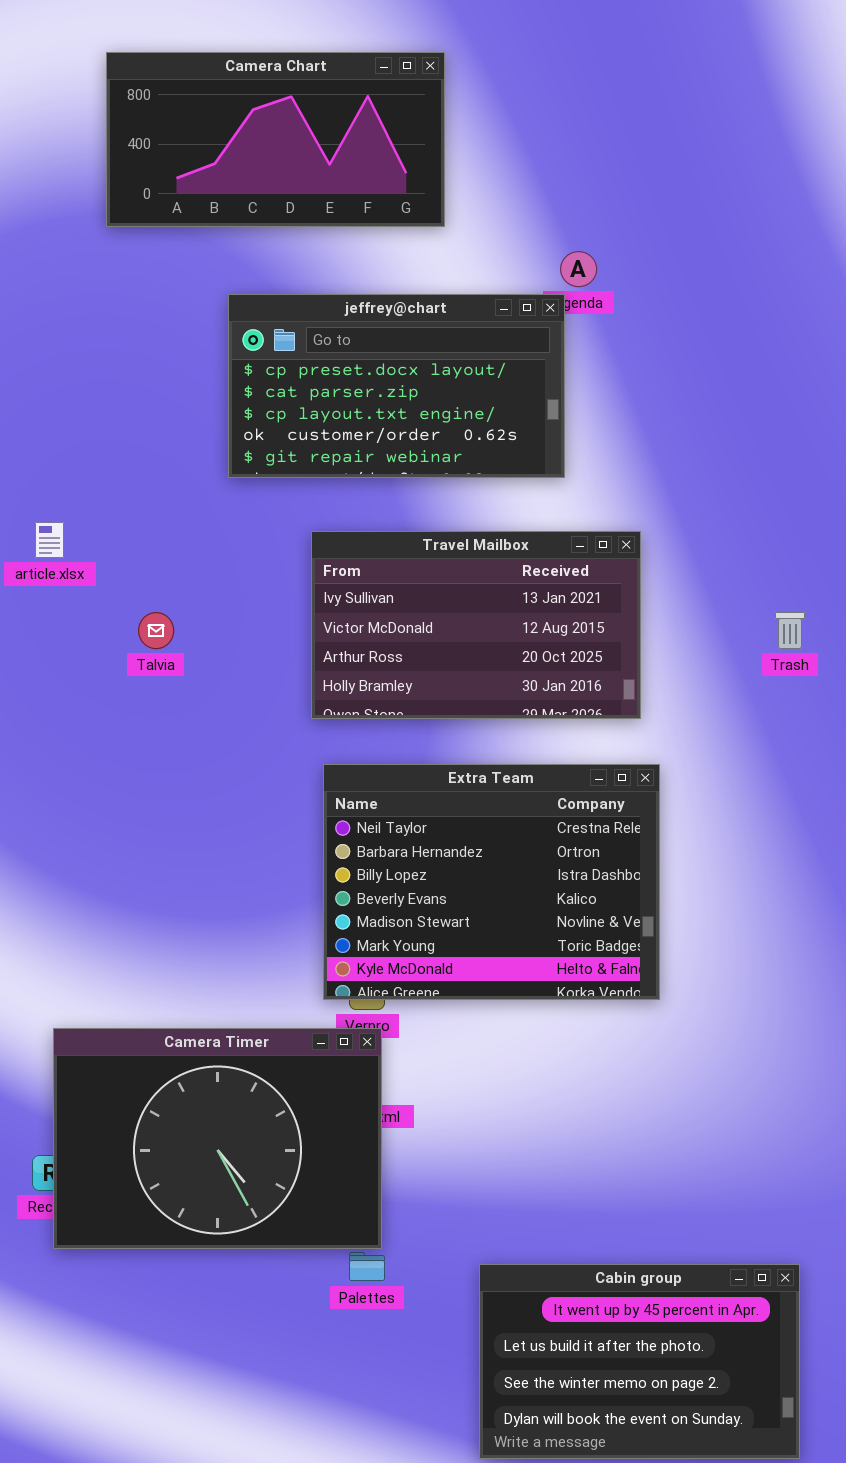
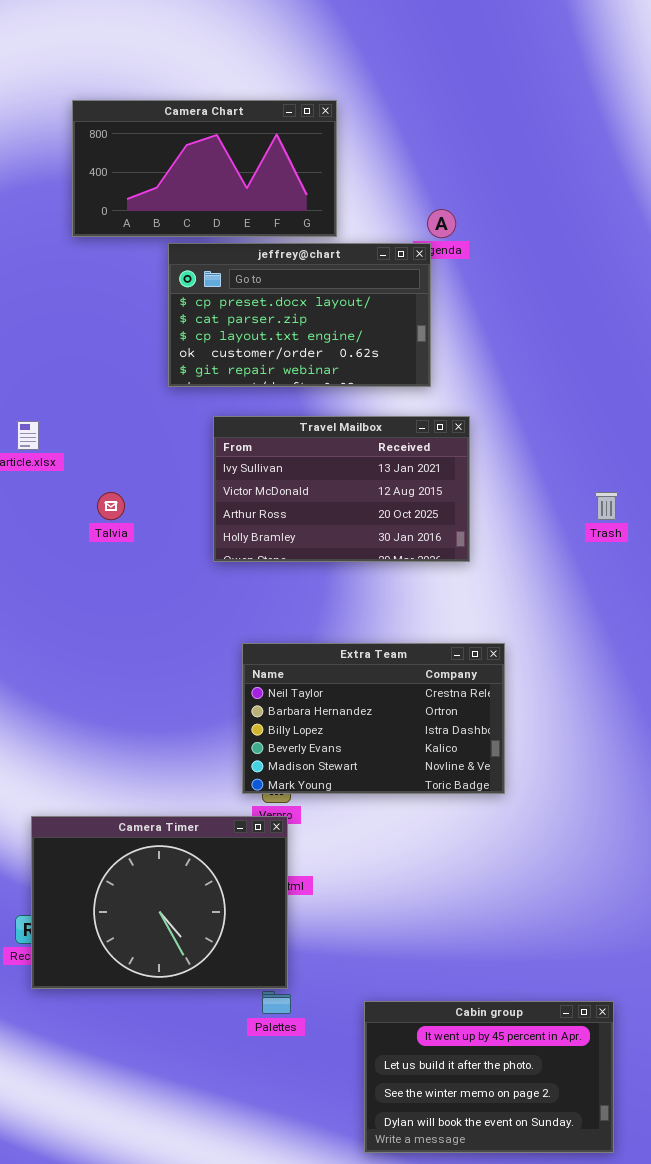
Camera Chart: [106,52,445,227] -> [72,100,337,237], moved
Travel Mailbox: [311,531,641,719] -> [213,416,470,562], moved
Extra Team: [323,764,660,1000] -> [242,643,505,794], resized

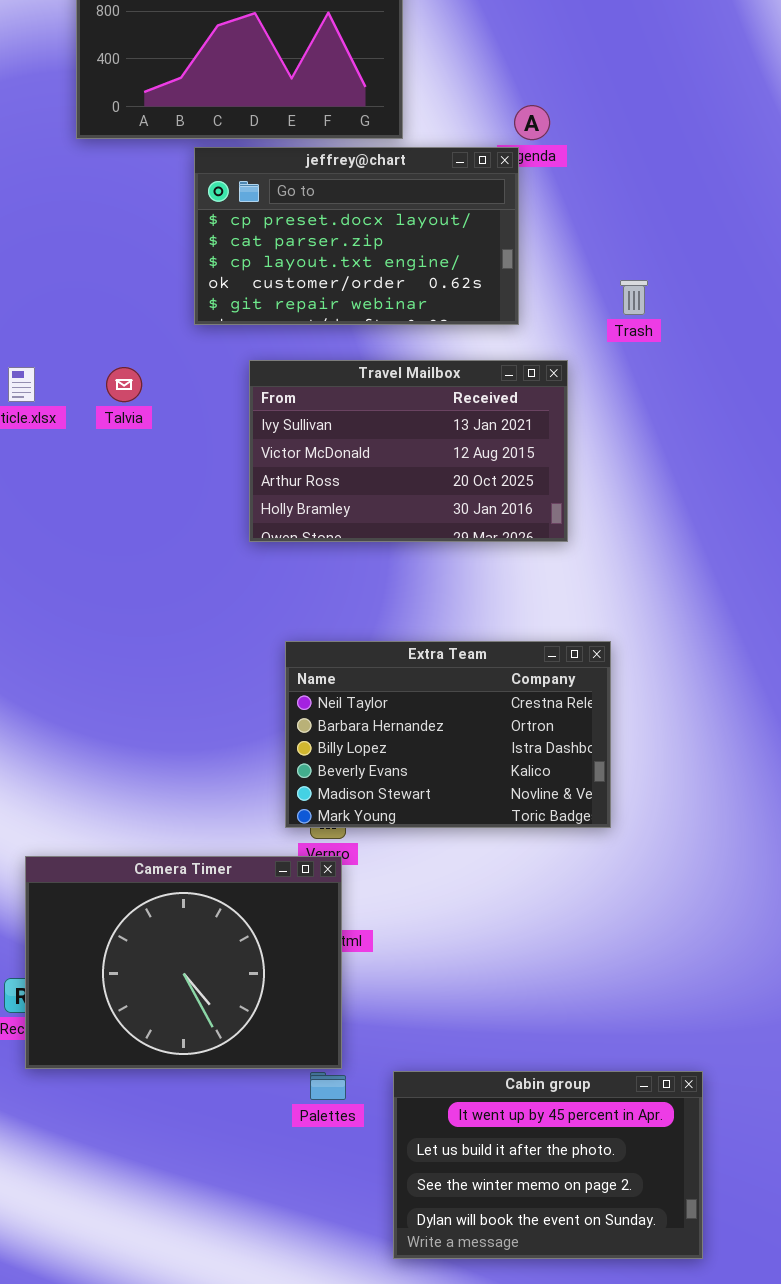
Talvia: [97,492,125,520] -> [106,367,142,402], moved
Trash: [595,492,618,520] -> [620,280,648,315], moved
Cabin group: [364,1001,614,1153] -> [393,1071,703,1259], moved

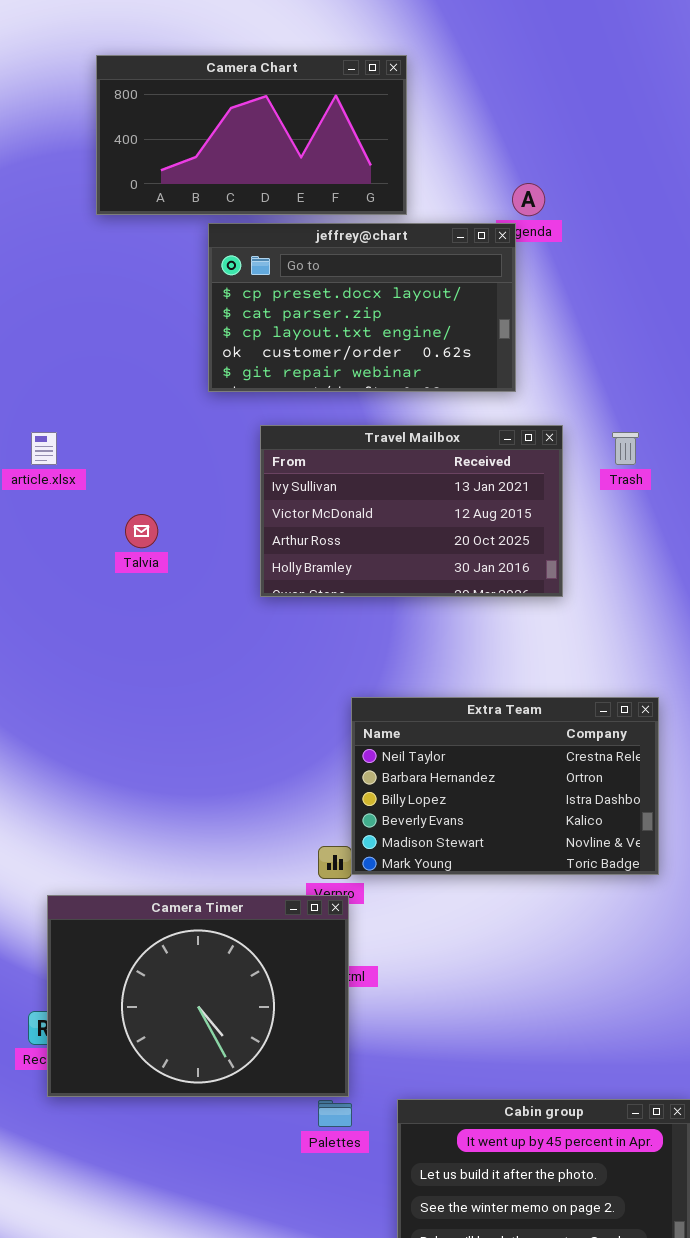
Trash: [620,280,648,315] -> [612,432,639,465], moved
Talvia: [106,367,142,402] -> [125,514,158,548], moved
Extra Team: [285,641,611,828] -> [351,697,659,875], moved

